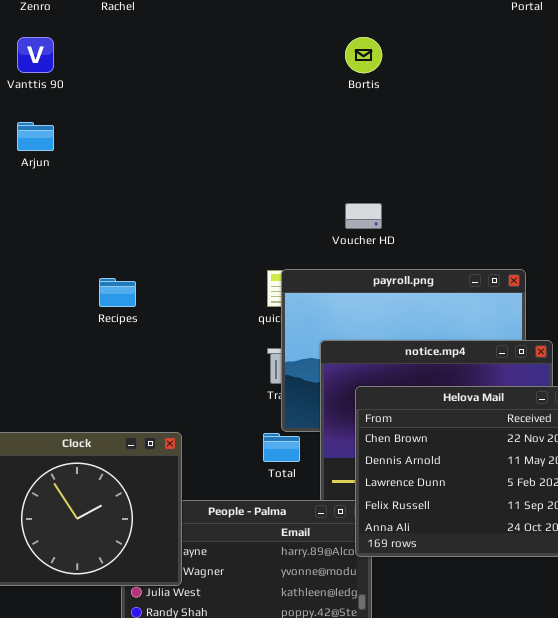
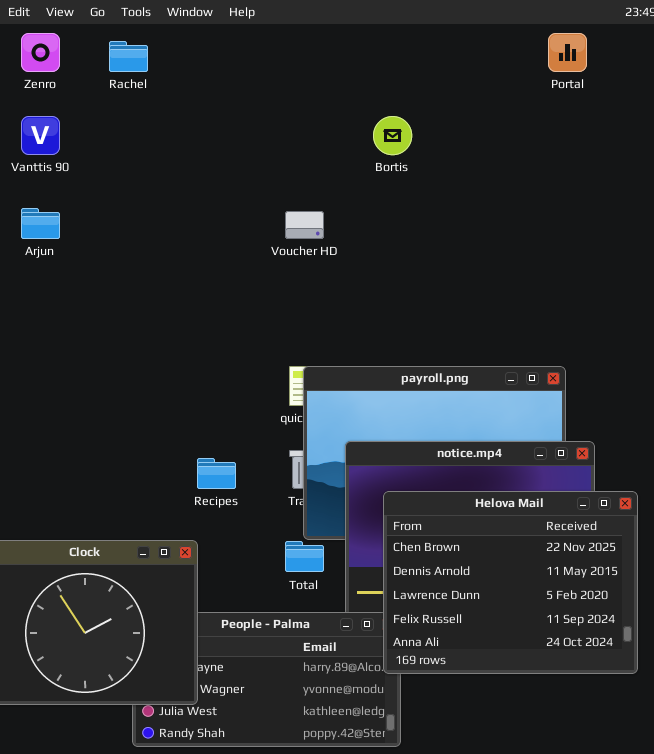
Voucher HD: [345,203,382,229] -> [285,211,324,239], moved
Recipes: [99,278,136,307] -> [197,458,236,489], moved

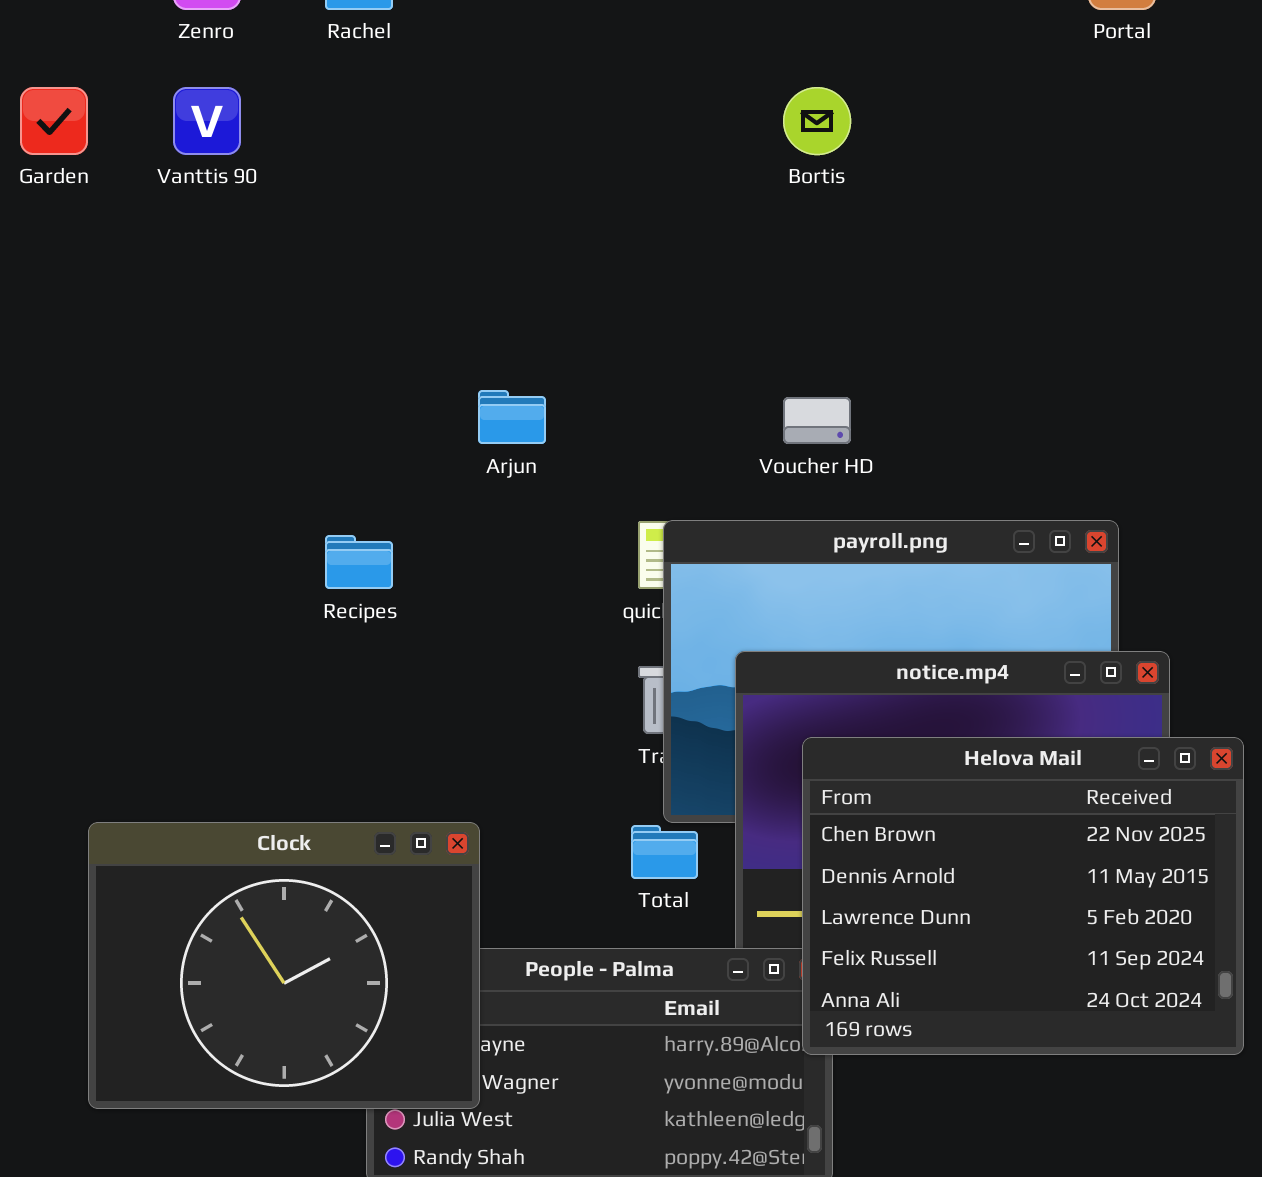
Arjun: [21,208,60,239] -> [478,390,546,444], moved
Voucher HD: [285,211,324,239] -> [783,397,851,444], moved
Recipes: [197,458,236,489] -> [325,535,393,589], moved

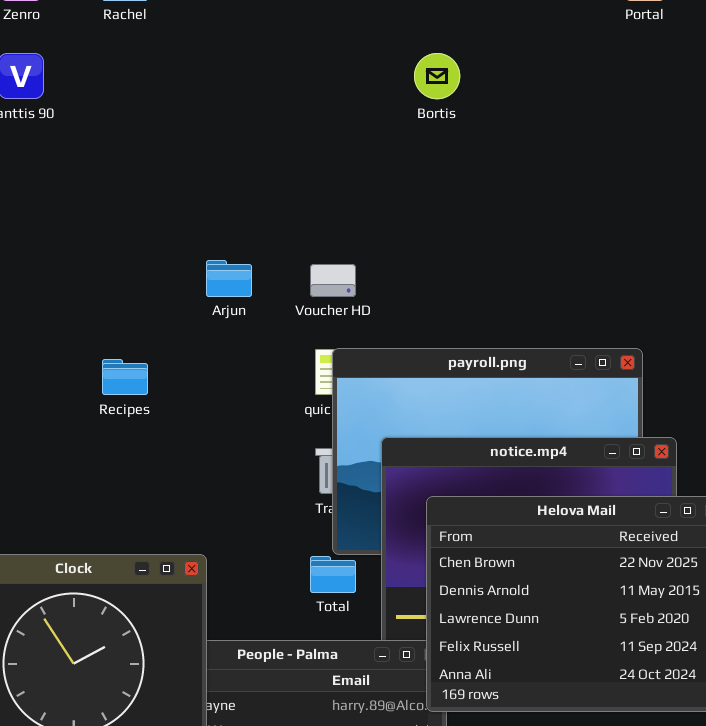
Voucher HD: [783,397,851,444] -> [310,264,356,297], moved

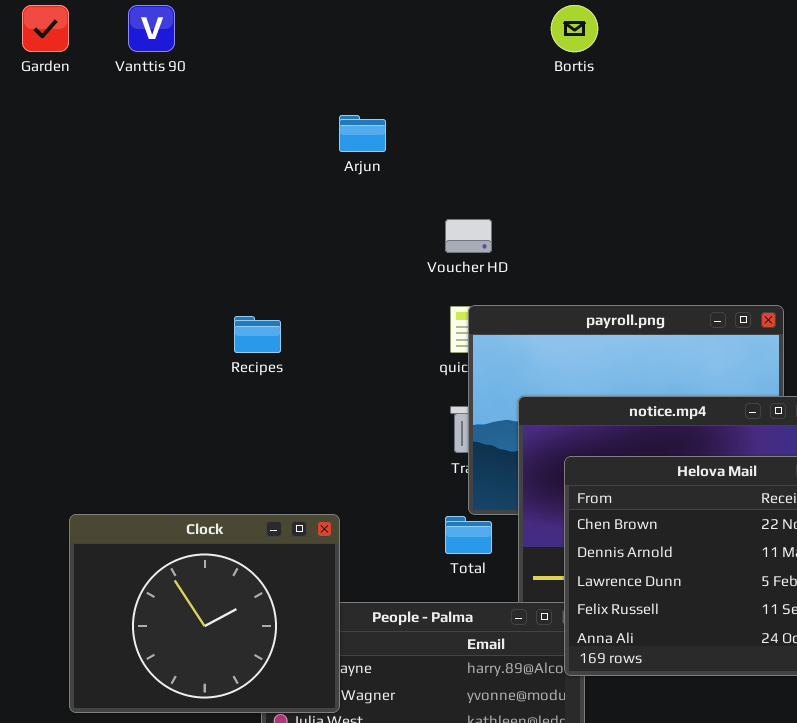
Arjun: [206,260,252,297] -> [339,115,386,152], moved

